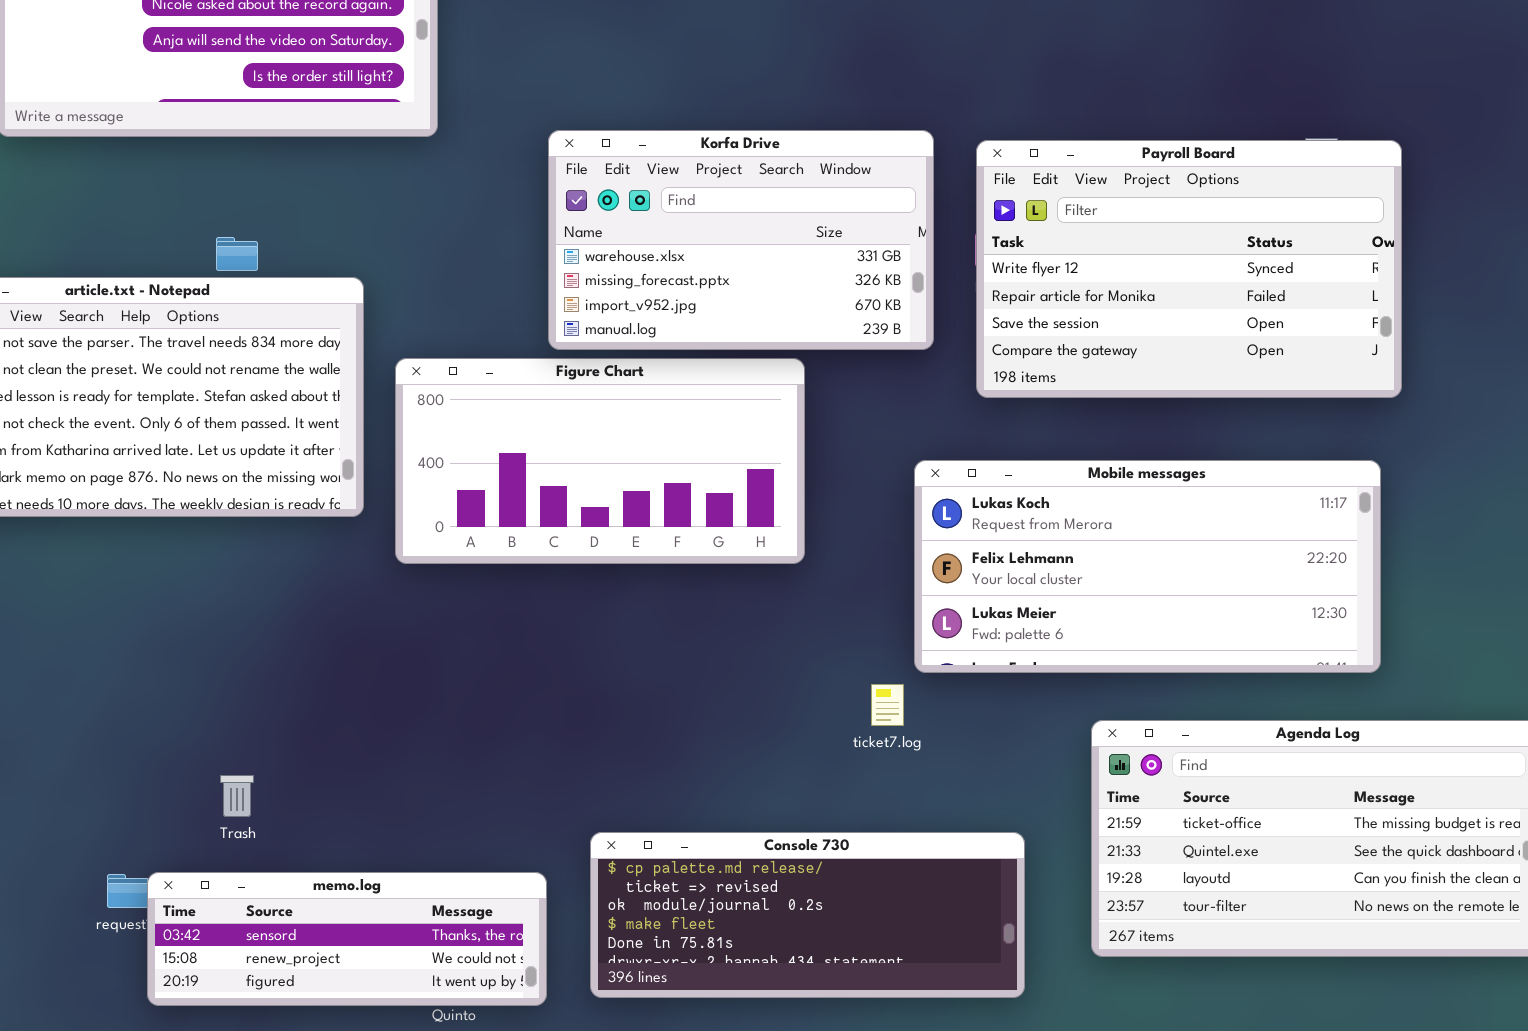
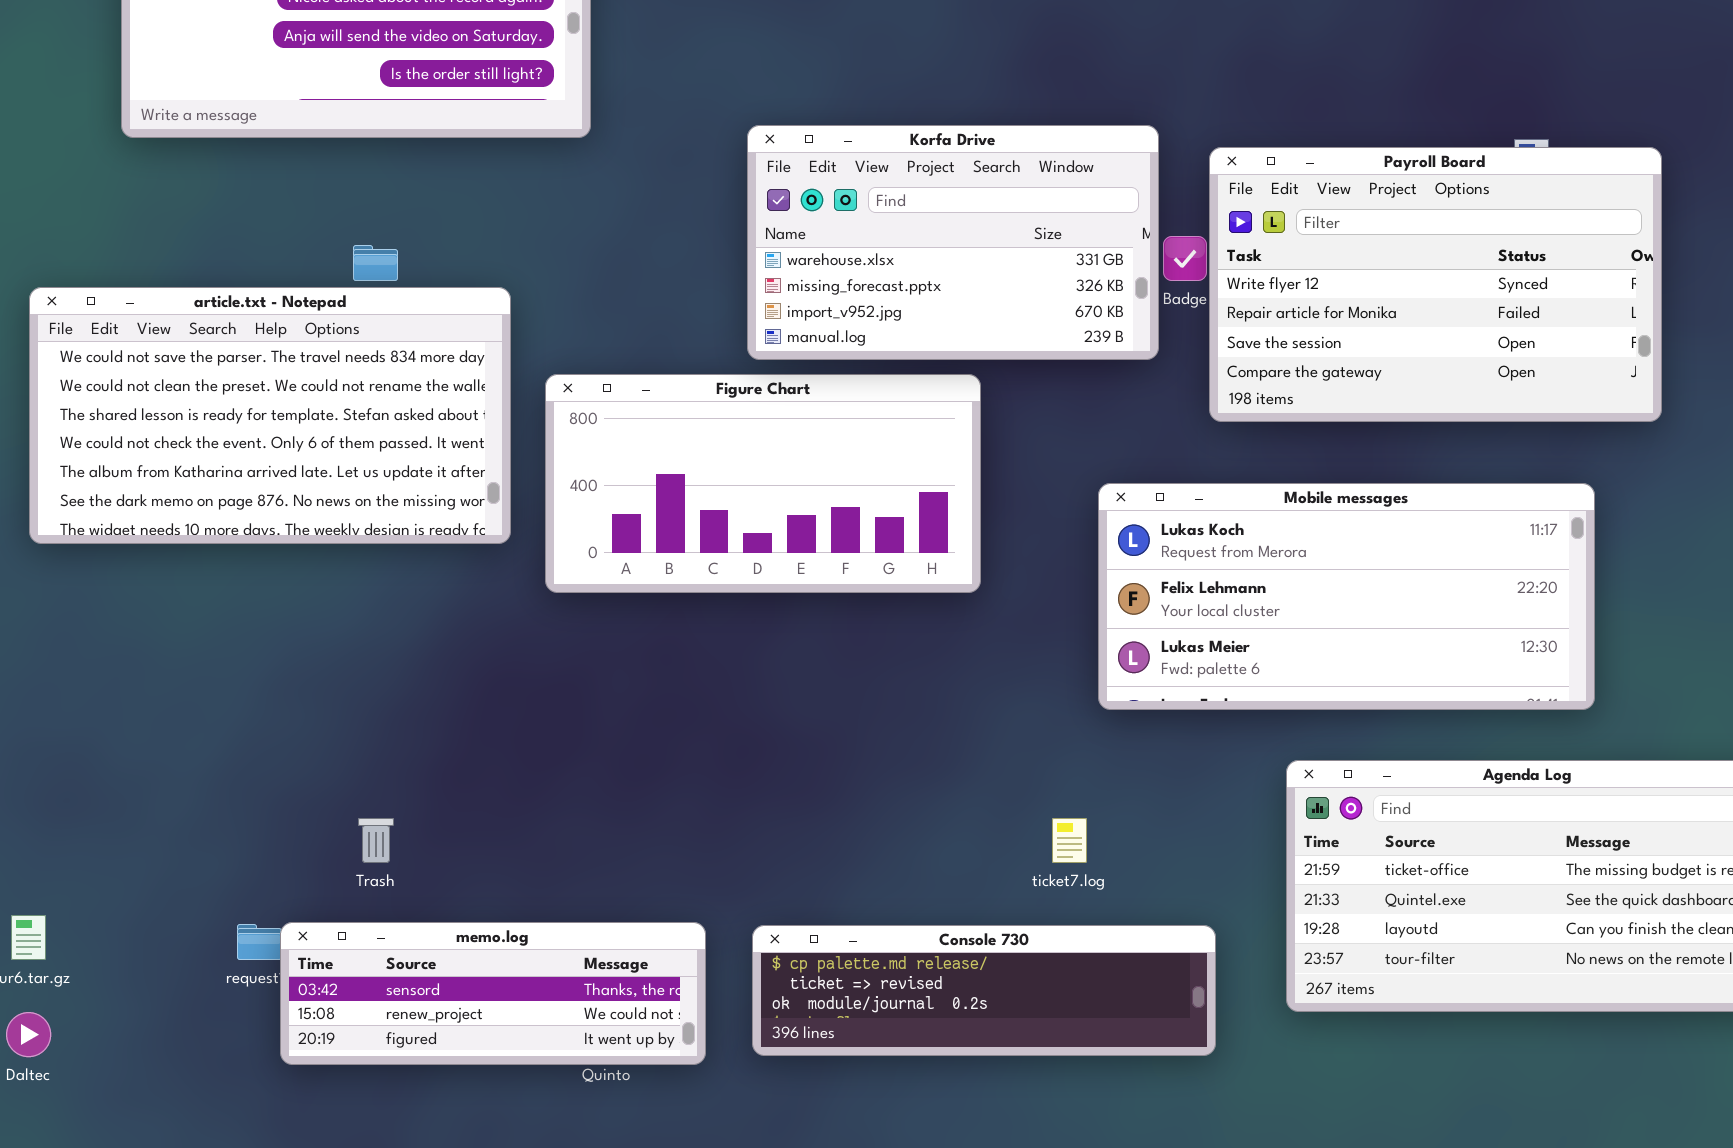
Korfa Drive: [548,130,934,350] -> [747,125,1159,360], moved
Payroll Board: [976,140,1402,398] -> [1209,147,1662,422], moved
ticket7.log: [871,684,904,726] -> [1052,818,1087,863], moved
Console 730: [590,832,1025,998] -> [752,925,1216,1056], resized

